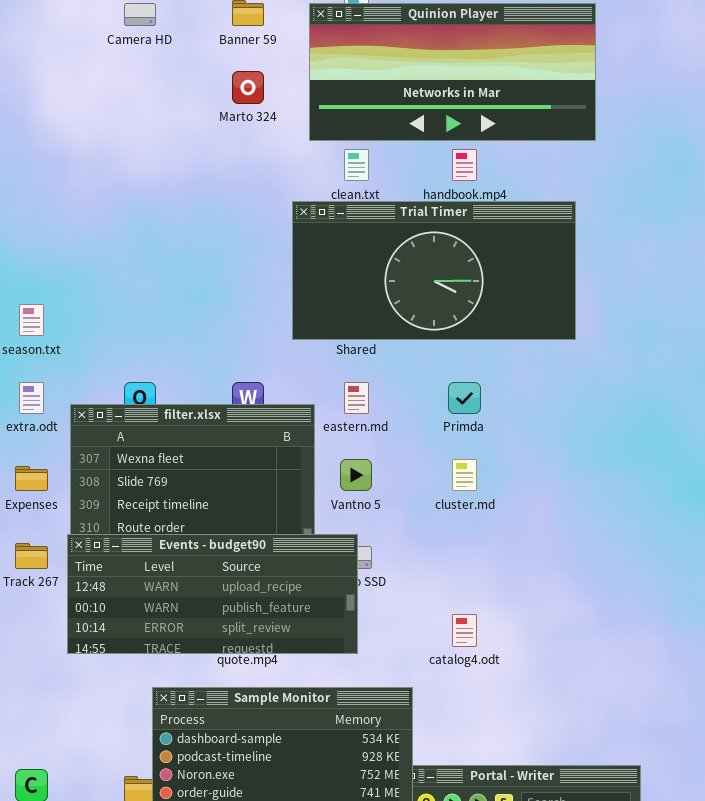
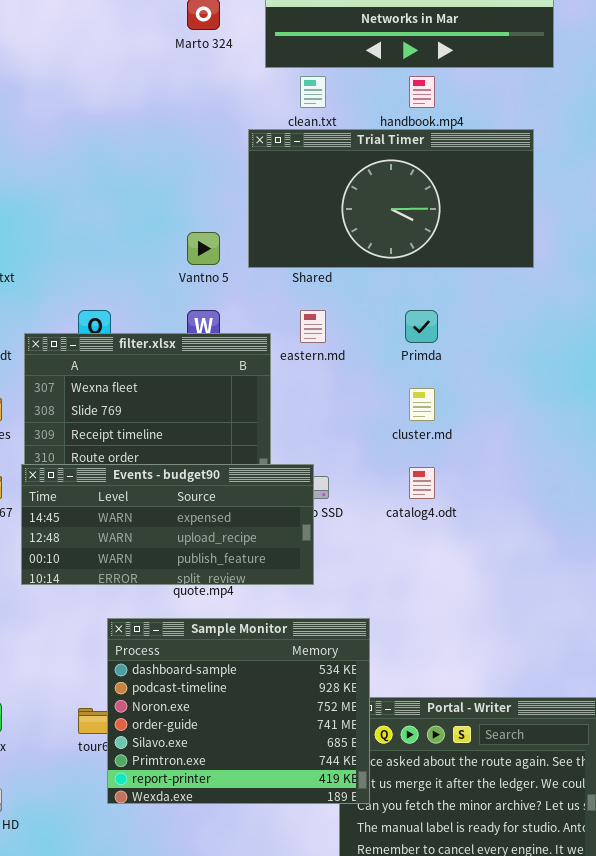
Vantno 5: [340,459,372,491] -> [187,232,220,265], moved
Events - budget90: [67,534,358,654] -> [21,464,314,585], scrolled up 1 row
catalog4.odt: [452,614,477,647] -> [409,467,435,499], moved

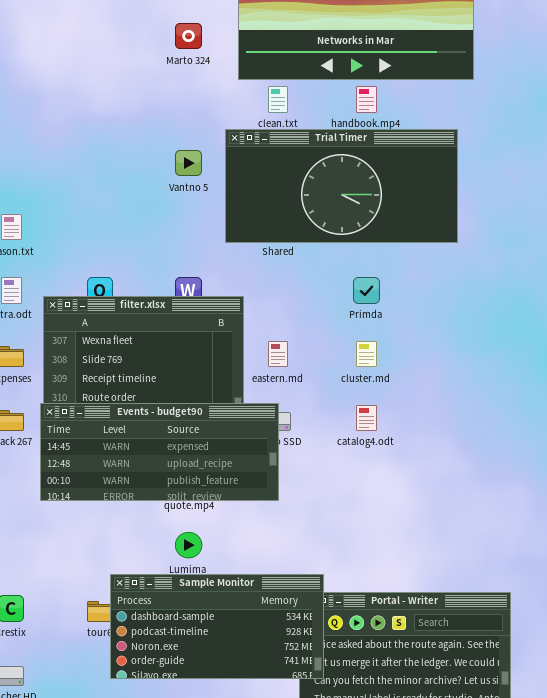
Vantno 5: [187,232,220,265] -> [175,150,202,176], moved
eastern.md: [300,310,326,343] -> [268,341,288,367], moved
Sample Monitor: [107,618,370,804] -> [110,574,324,679], resized

